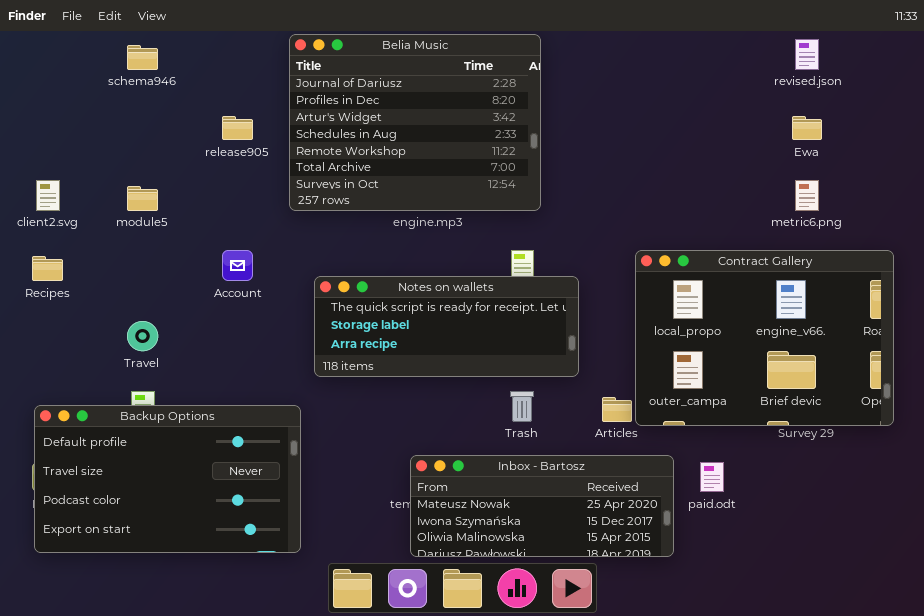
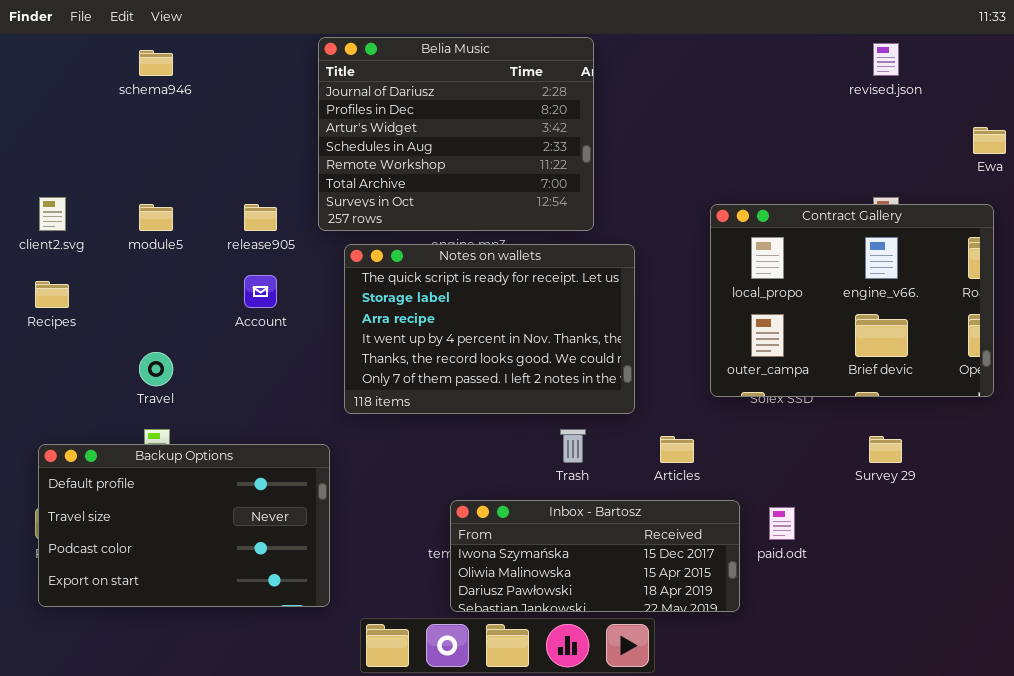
release905: [222,116,253,140] -> [244,204,277,231], moved
Ewa: [792,116,822,140] -> [973,127,1006,154], moved
Contract Gallery: [635,250,894,426] -> [710,204,994,397], moved
Notes on wallets: [314,276,579,377] -> [344,244,635,414], resized
Inbox - Bartosz: [410,455,674,557] -> [450,500,740,612], scrolled down 1 row

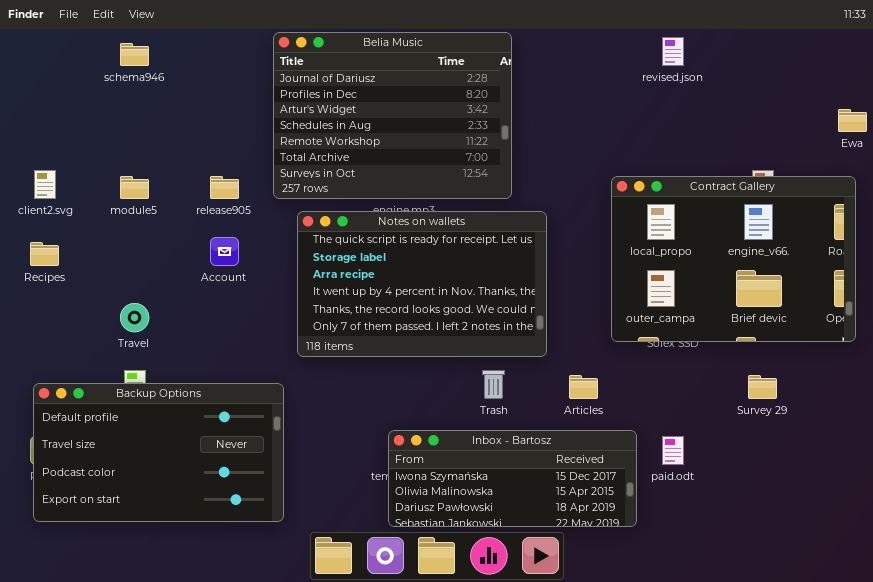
revised.json: [873,43,899,76] -> [662,37,684,66], moved

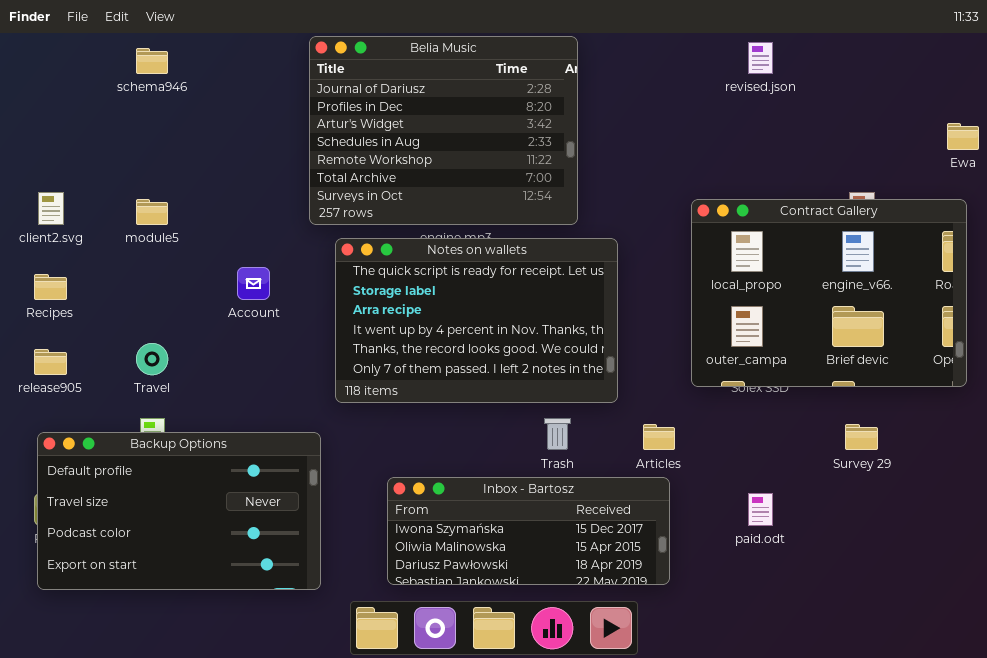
release905: [210,176,239,199] -> [34,349,67,375], moved
Inbox - Bartosz: [388,430,637,527] -> [387,477,670,585], moved

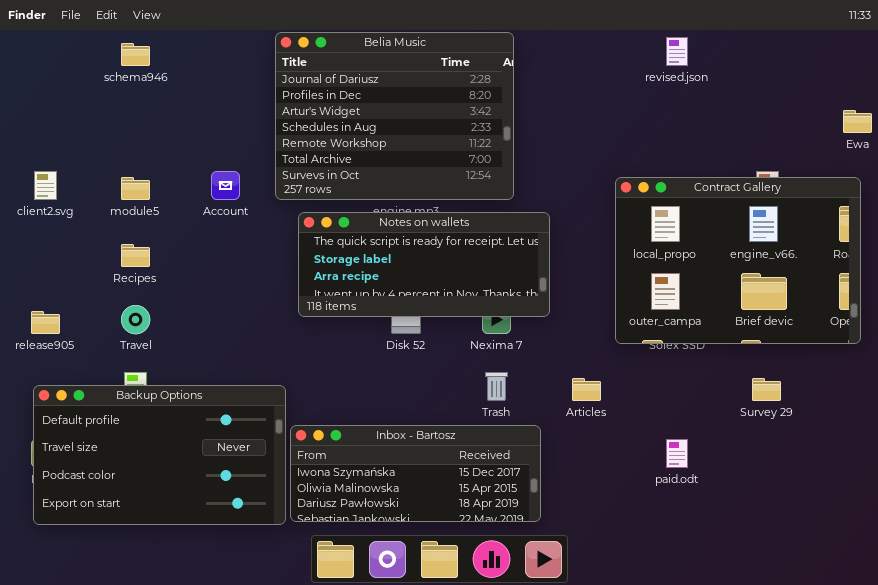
Notes on wallets: [335,238,618,403] -> [298,212,550,317], resized
Account: [237,267,270,300] -> [211,171,240,200], moved
Recipes: [34,274,67,300] -> [121,244,150,267], moved
Inbox - Bartosz: [387,477,670,585] -> [290,425,541,522], moved

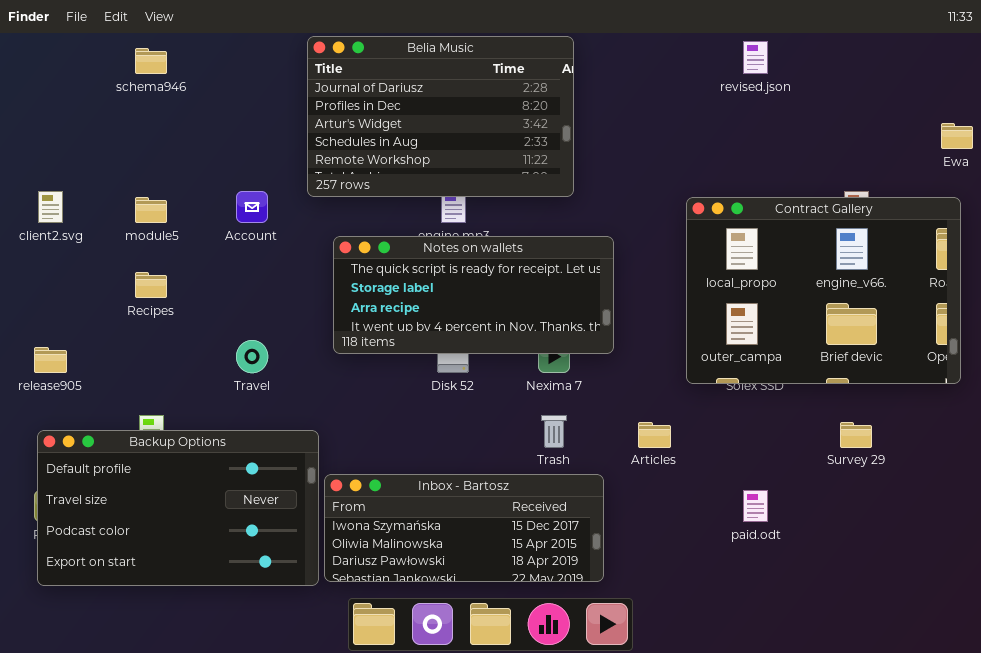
Belia Music: [275,32,514,200] -> [307,36,574,197], resized
Travel: [121,305,150,334] -> [236,340,268,373], moved

